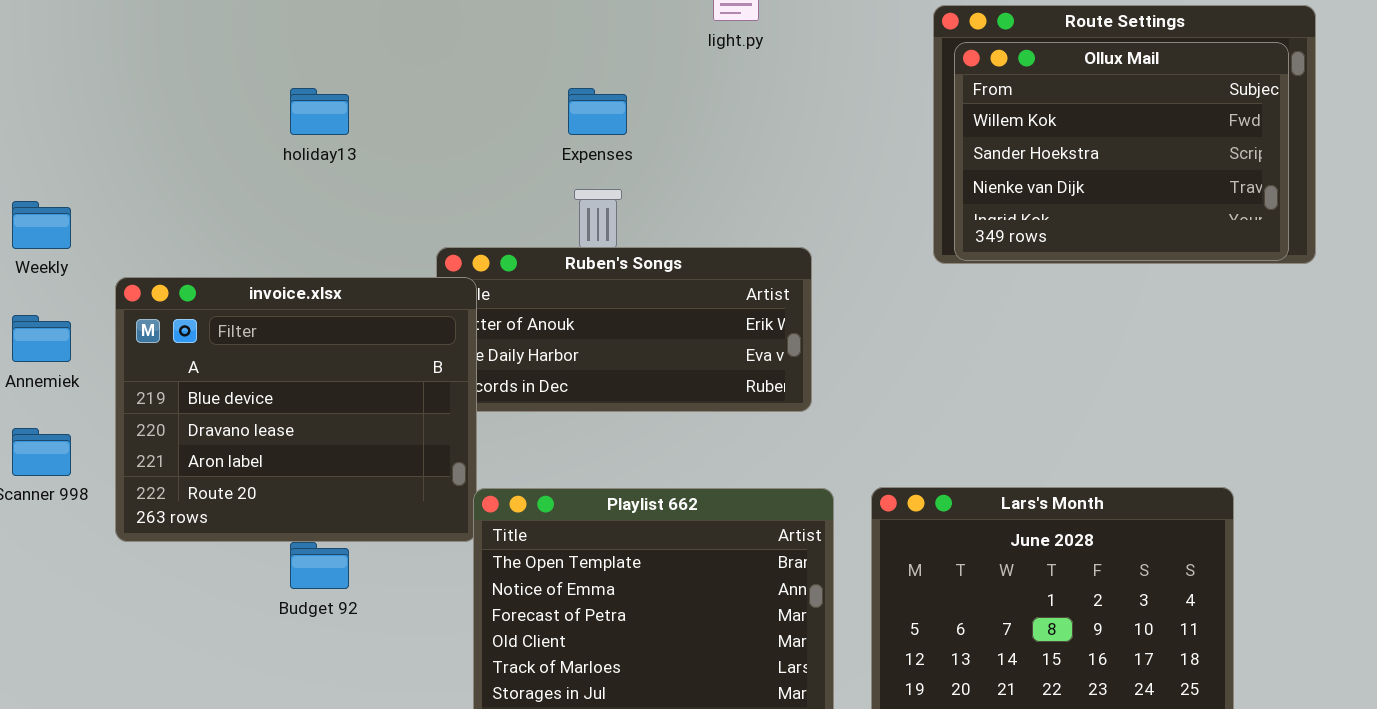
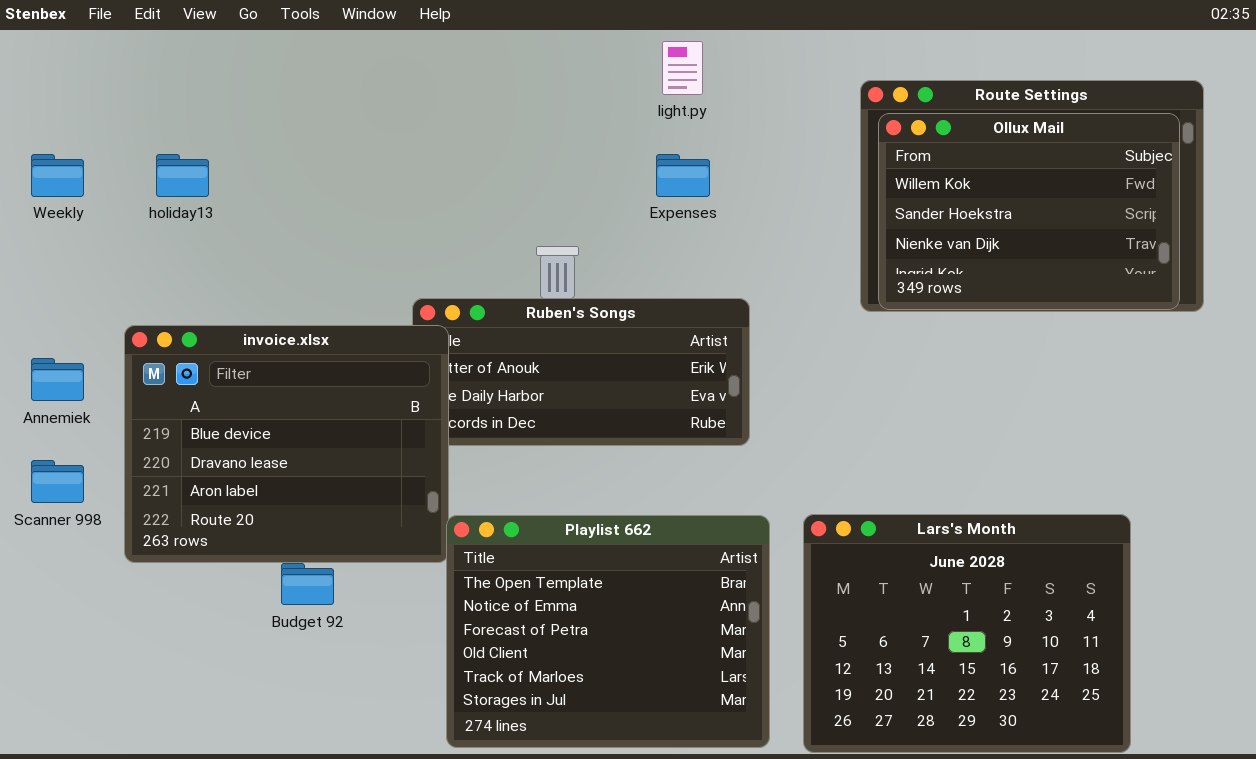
holiday13: [290,88,349,135] -> [156,154,209,197], moved
Expenses: [568,88,627,135] -> [656,154,710,197], moved
Weekly: [12,201,71,249] -> [31,154,84,197], moved

